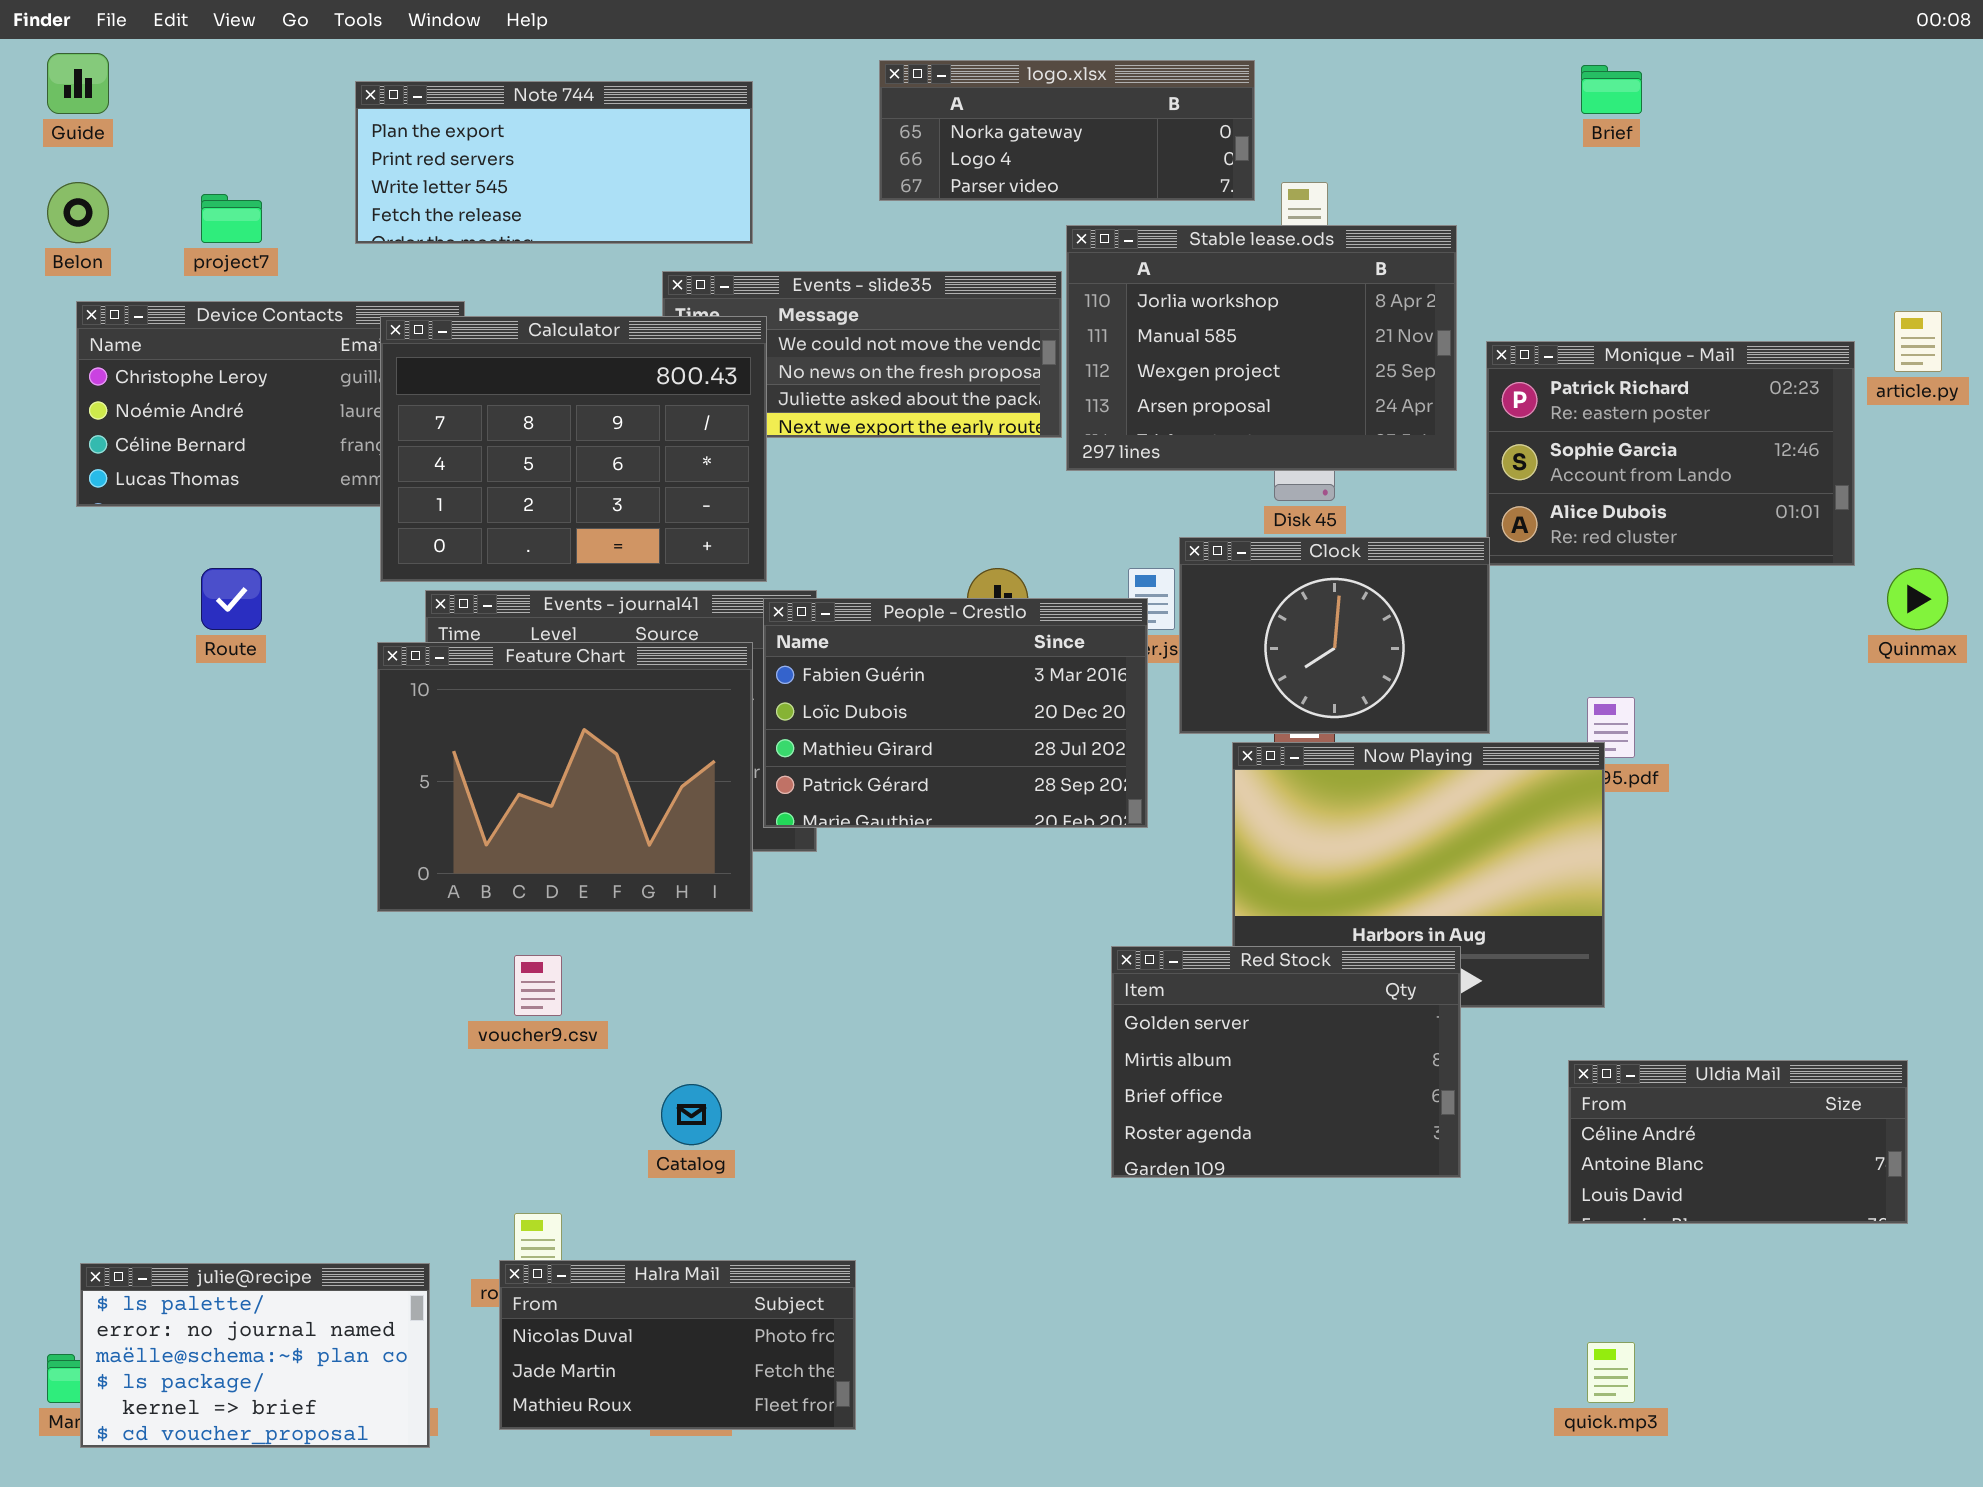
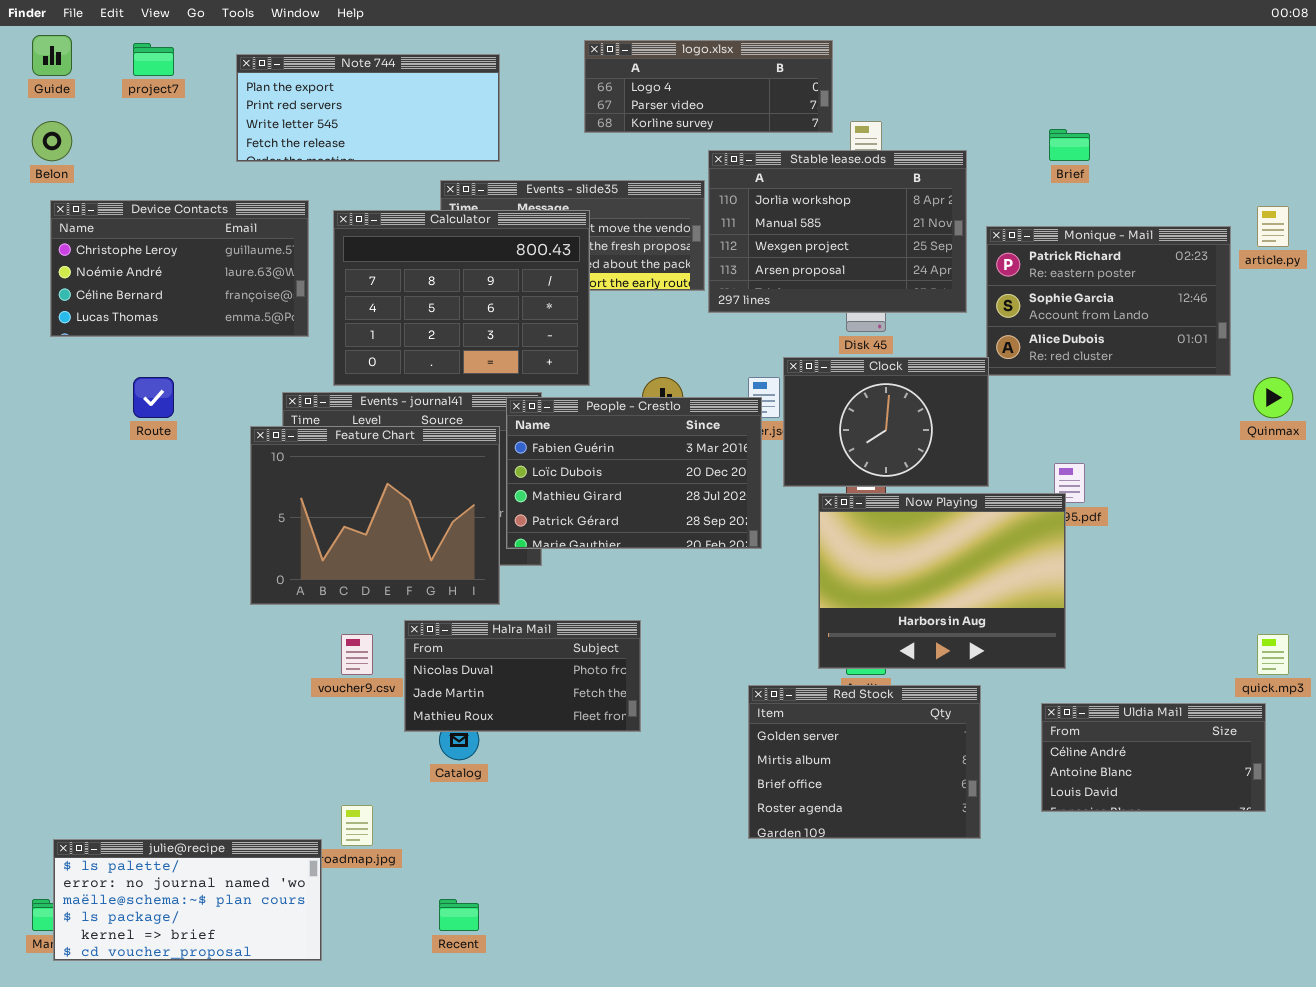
logo.xlsx: [879,60,1255,201] -> [584,40,833,133], scrolled down 1 row
Brief: [1581,65,1642,114] -> [1049,129,1090,161], moved
project7: [201,194,262,243] -> [133,43,174,76], moved
Calculator: [380,316,767,582] -> [333,210,590,386], moved
Red Stock: [1111,946,1461,1178] -> [748,685,981,839], moved
Halra Mail: [499,1260,856,1430] -> [404,620,641,732], moved
julie@recipe: [80,1263,430,1448] -> [53,839,322,961], resized
quick.mp3: [1587,1342,1635,1403] -> [1257,634,1289,675], moved

